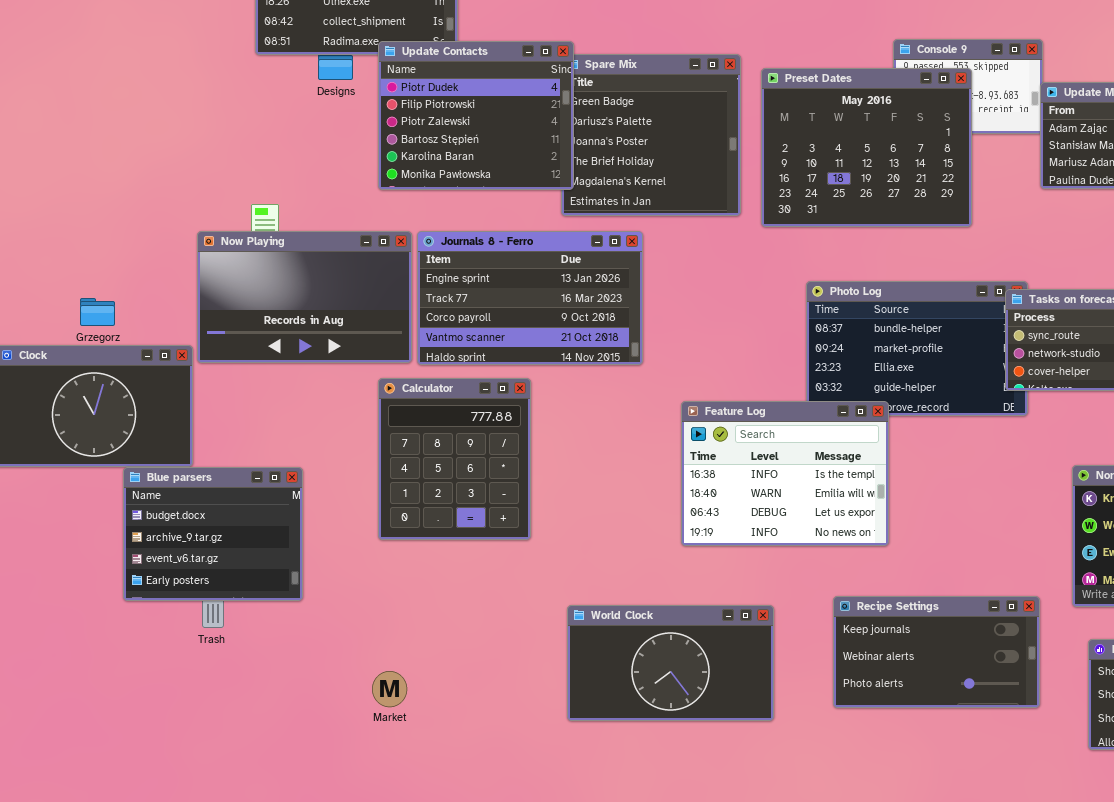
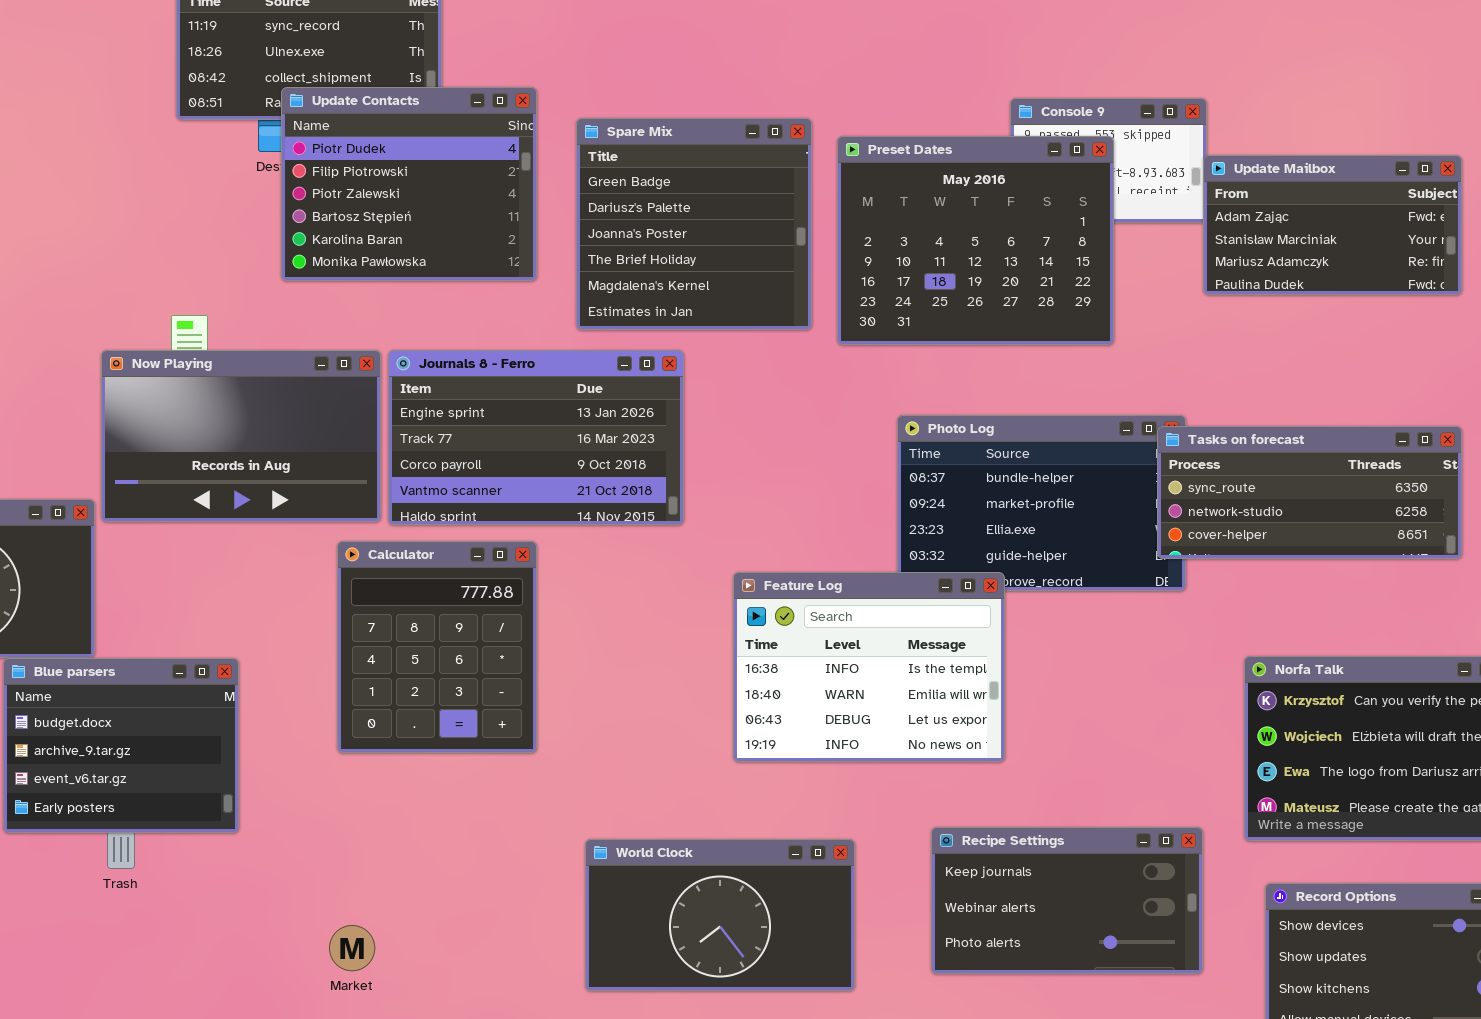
Update Contacts: [378,41,574,190] -> [281,87,537,281], moved

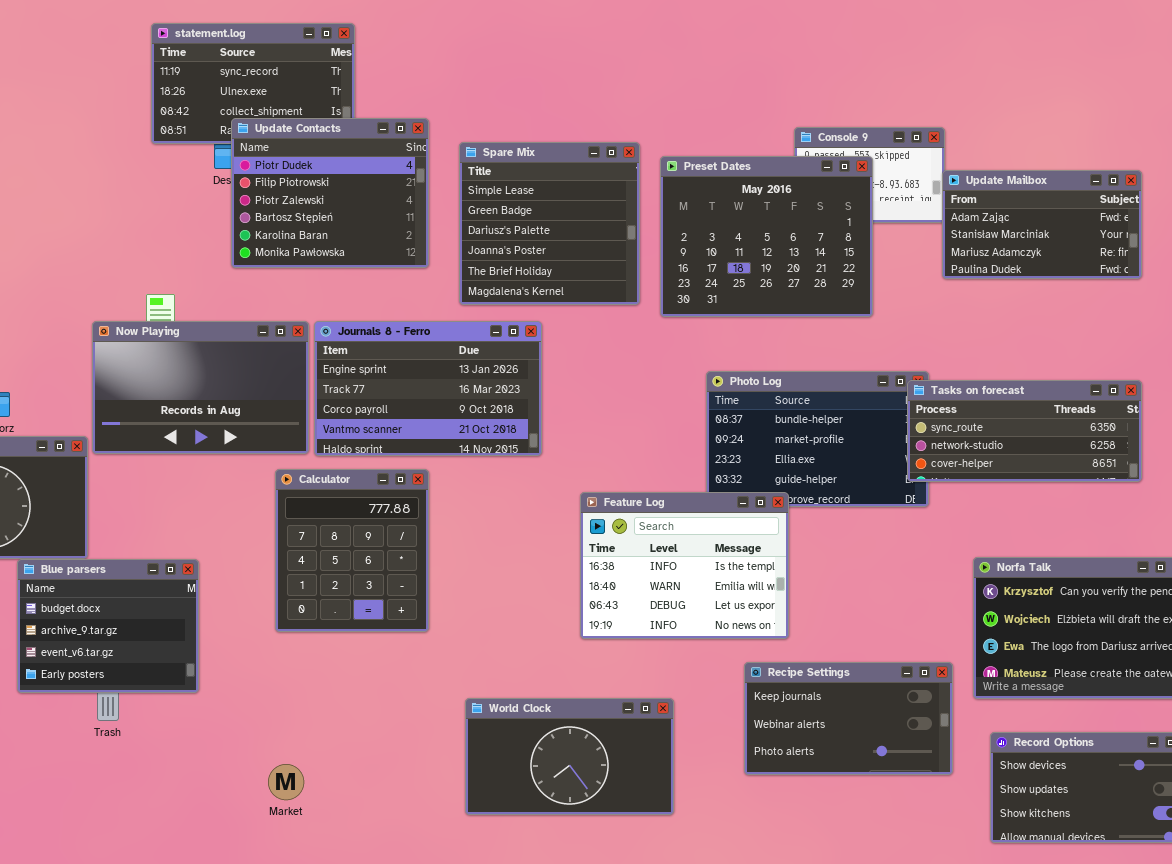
Spare Mix: [576,118,812,330] -> [459,142,640,305], scrolled up 1 row
Recipe Settings: [931,827,1203,974] -> [744,662,953,775], moved

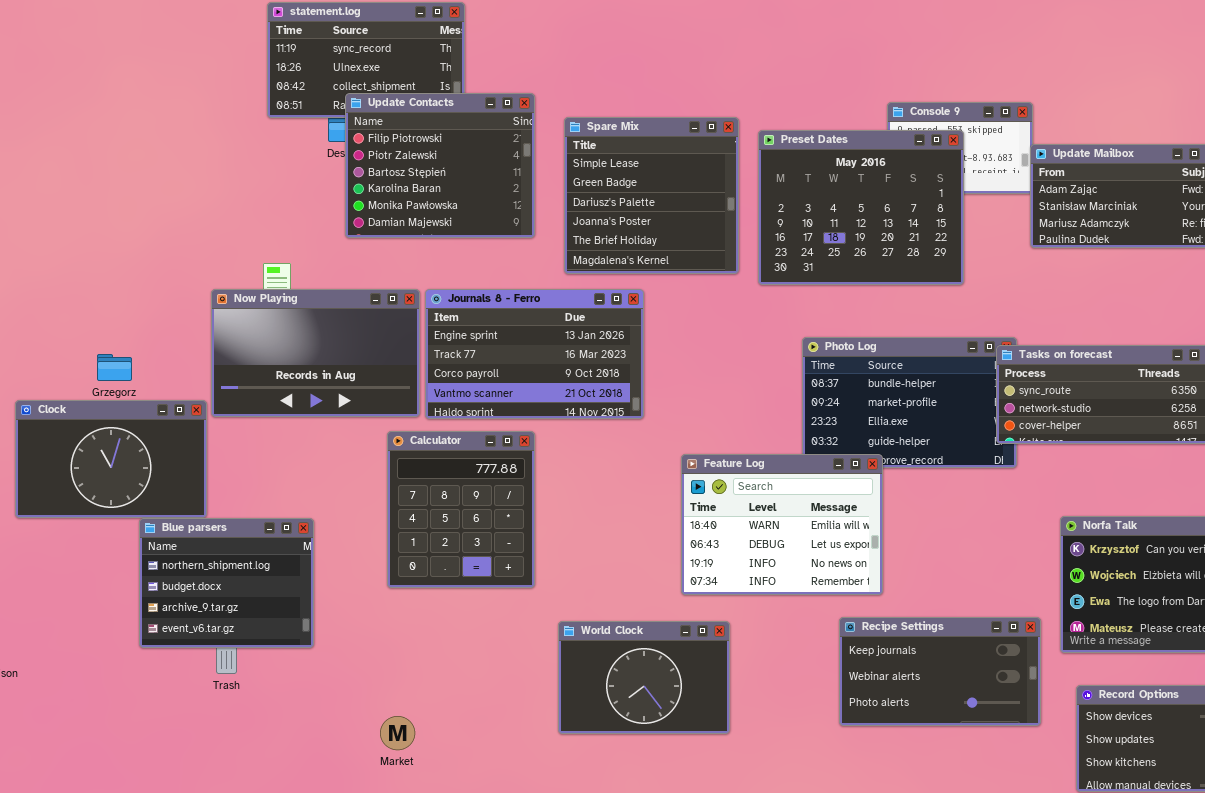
Update Contacts: [231,118,429,268] -> [345,93,535,238], scrolled down 1 row
Feature Log: [580,492,789,639] -> [681,454,883,595], scrolled down 1 row
Blue parsers: [17,559,199,693] -> [139,518,314,648], scrolled up 1 row
World Clock: [465,698,674,815] -> [558,621,730,734], moved, resized

